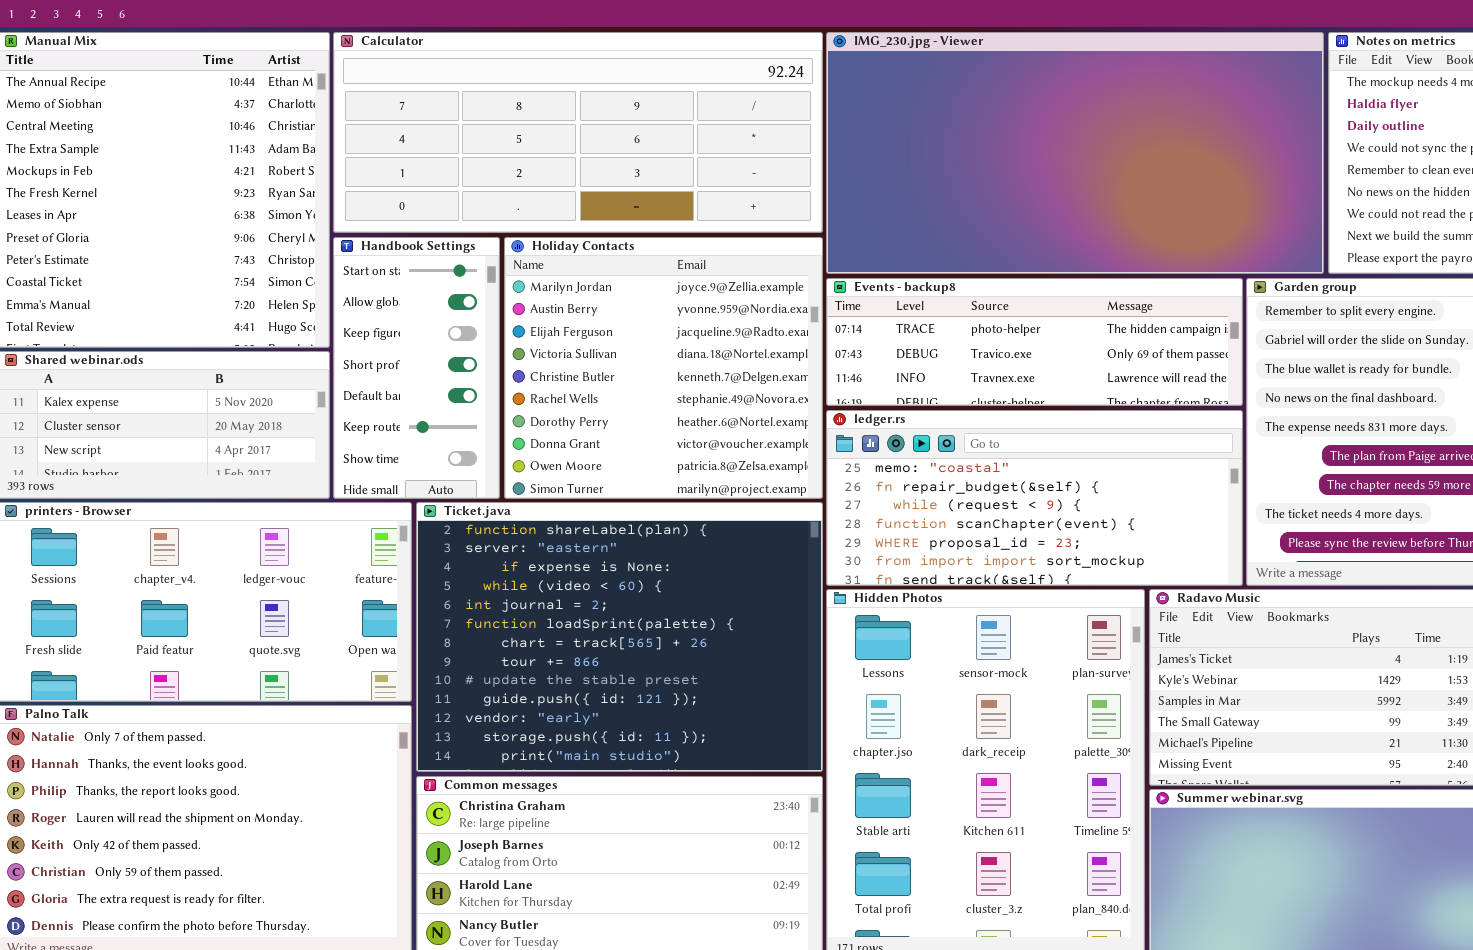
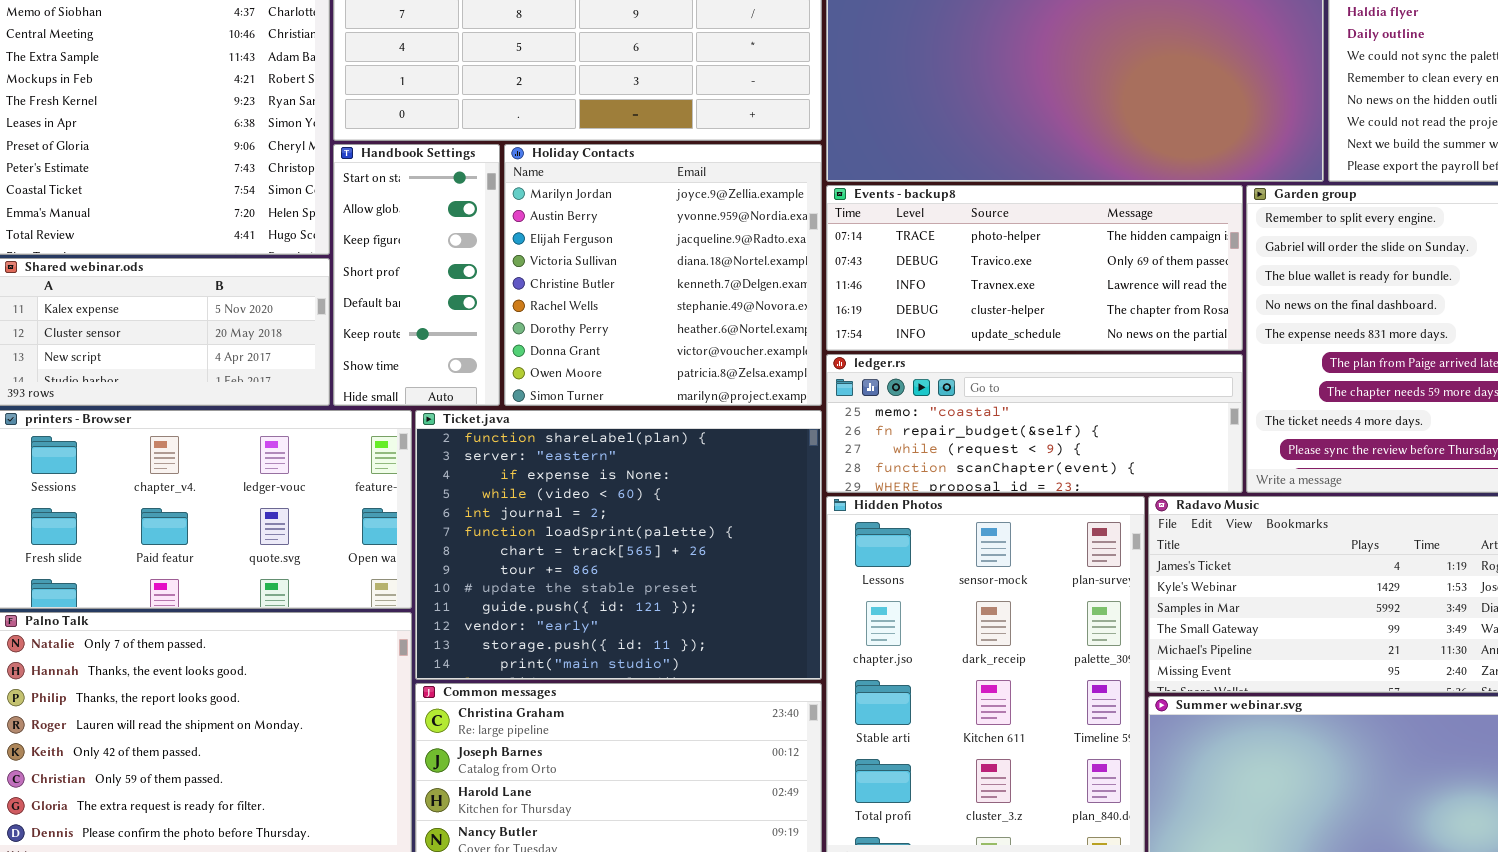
Events - backup8: [826,278,1243,406] -> [826,185,1243,351], resized
ledger.rs: [826,410,1243,586] -> [826,354,1243,493], resized

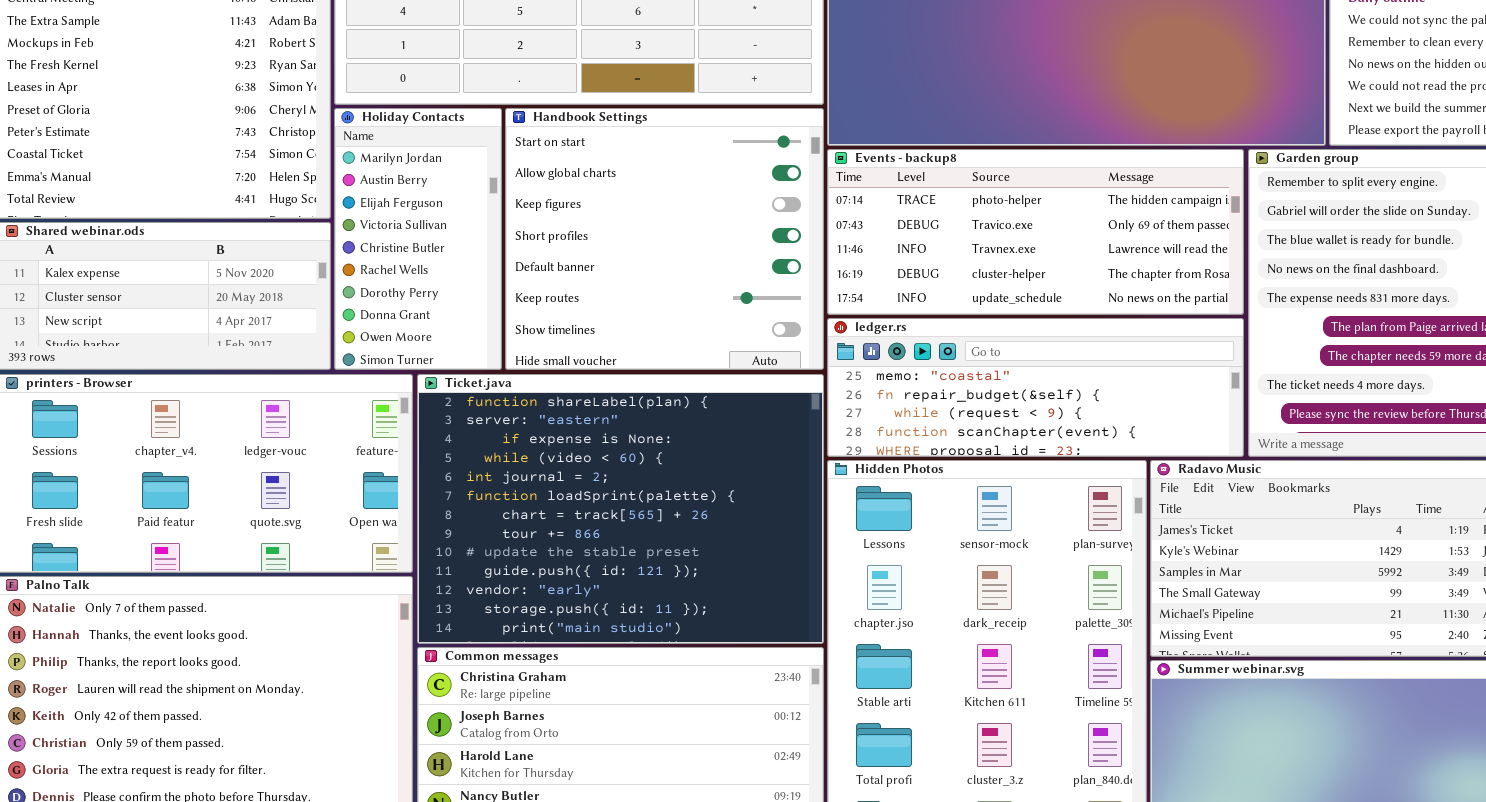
Handbook Settings: [333,144,500,406] -> [505,108,824,370], moved, resized
Holiday Contacts: [504,144,822,406] -> [334,108,502,370], moved, resized

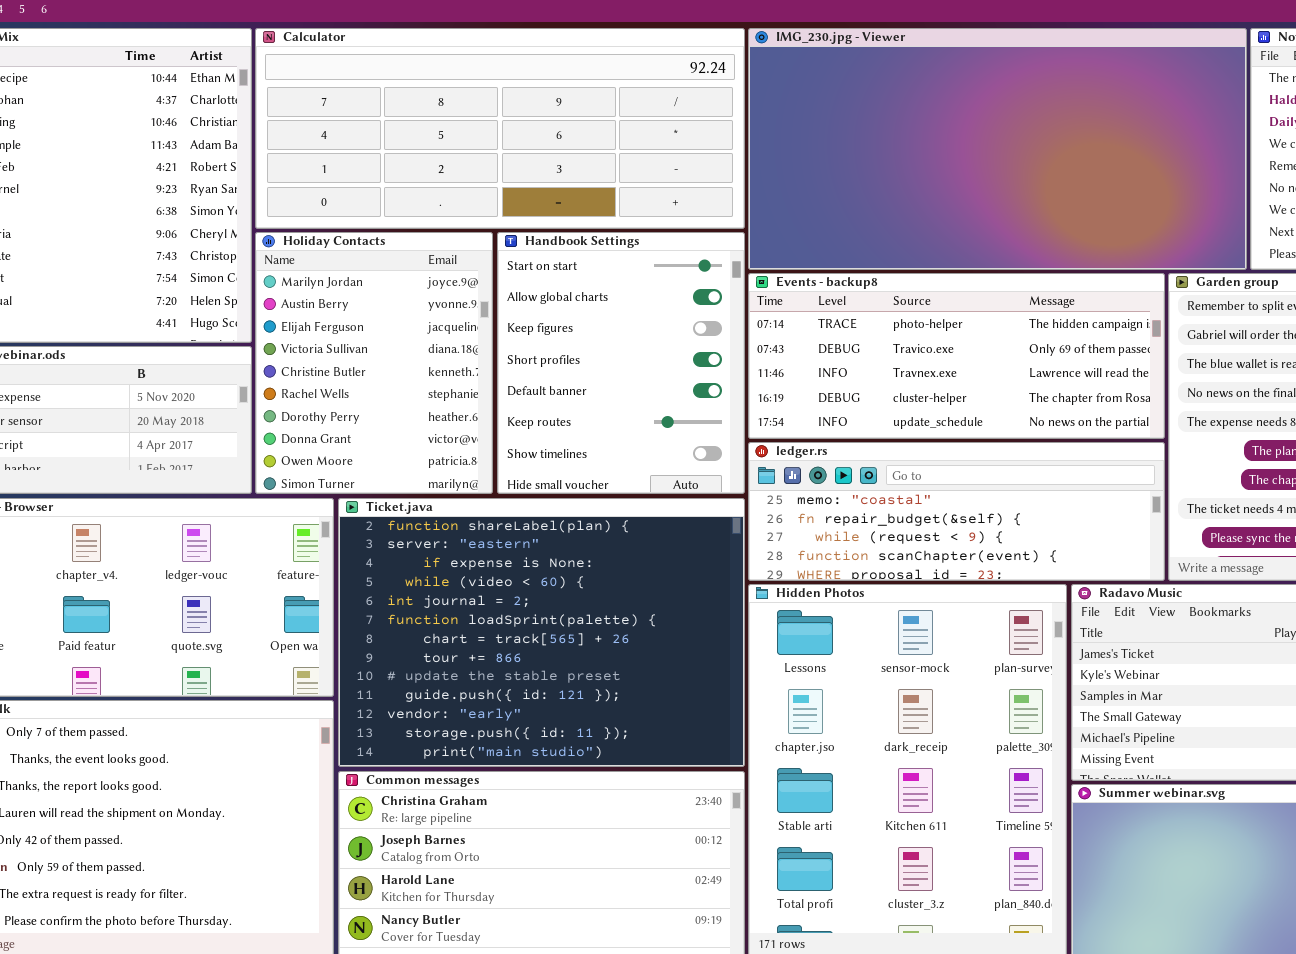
Holiday Contacts: [334,108,502,370] -> [255,232,493,494], resized
Handbook Settings: [505,108,824,370] -> [497,232,745,494], resized

